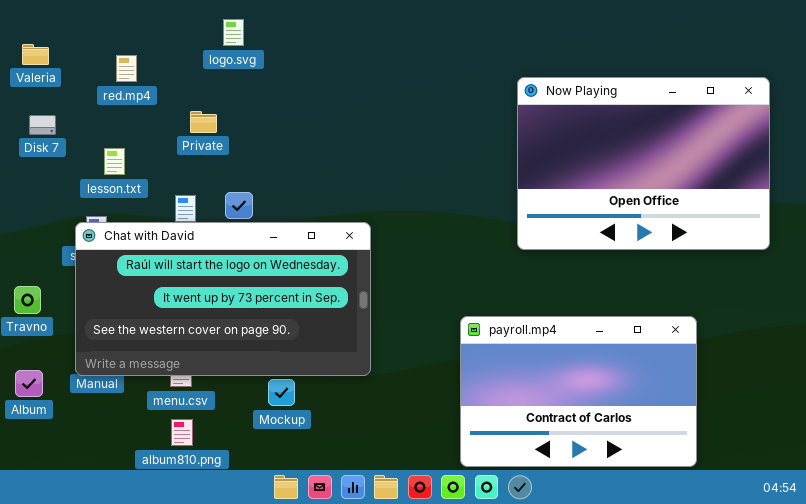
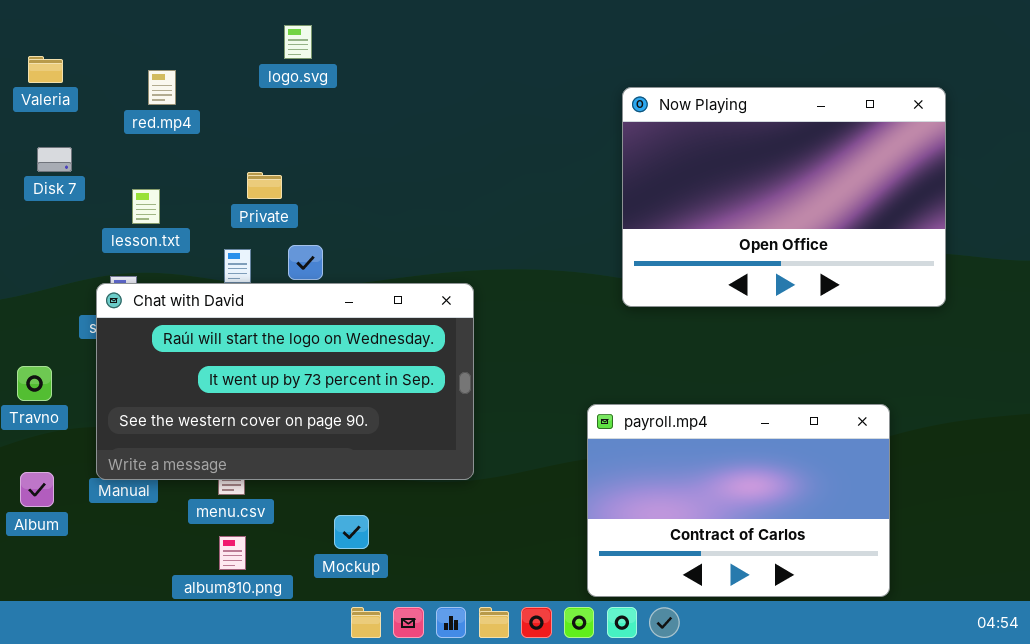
Now Playing: [517,77,770,250] -> [622,87,946,307], moved
Private: [190,111,217,133] -> [247,172,282,199], moved
Mockup: [268,379,295,406] -> [334,515,369,549], moved

